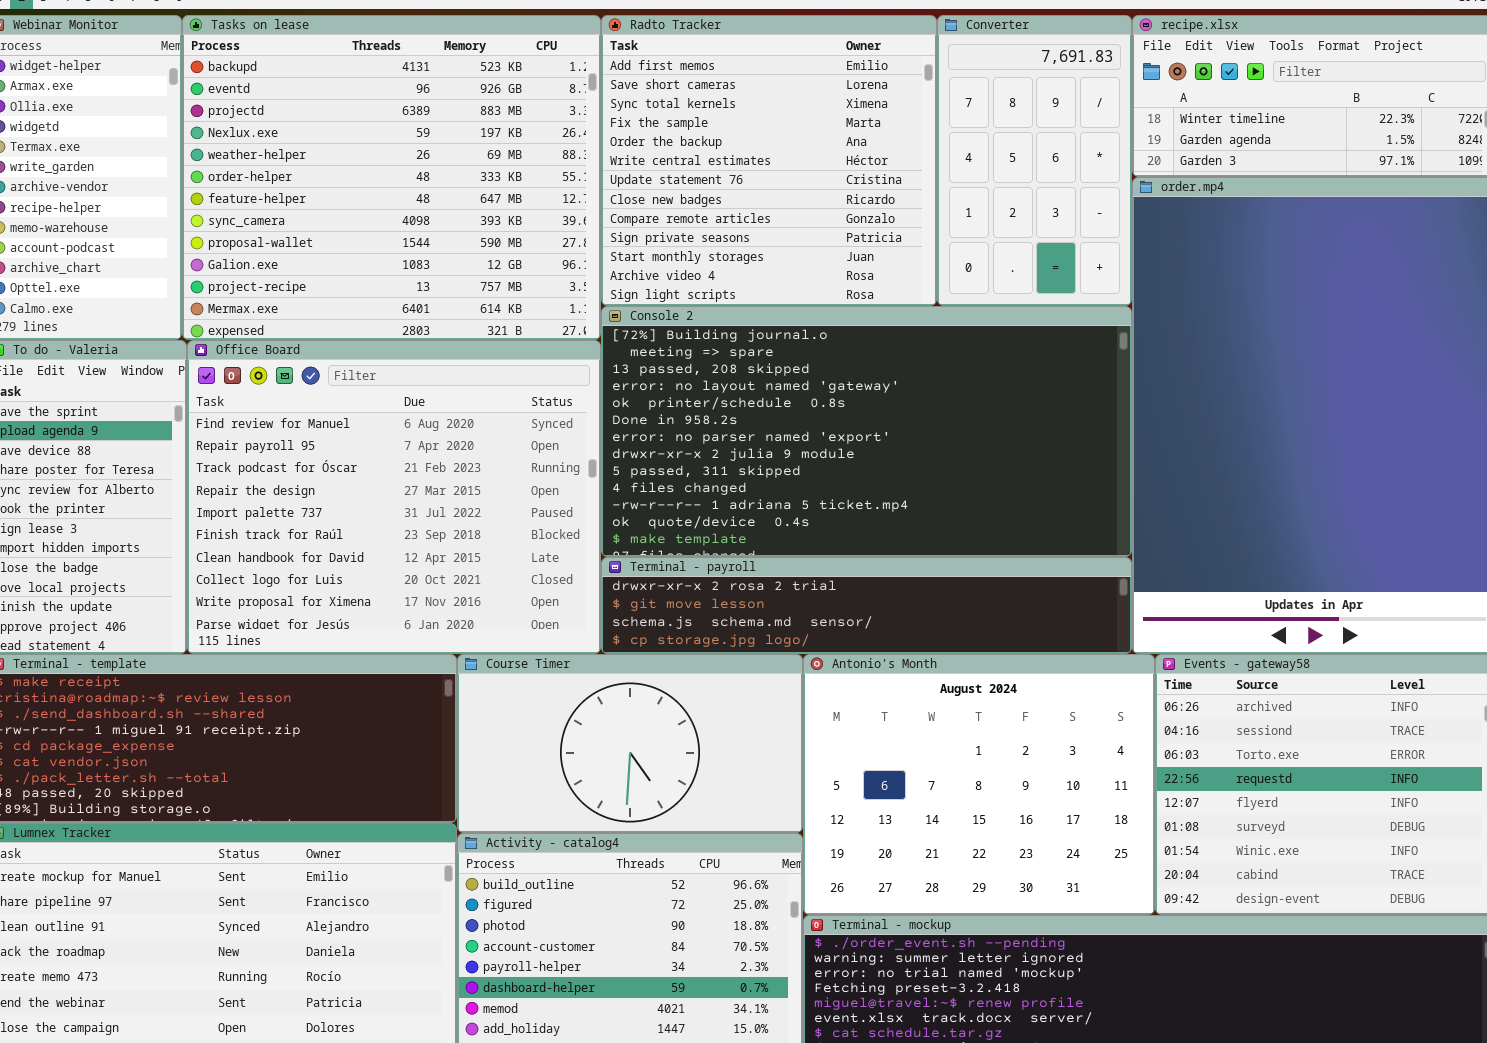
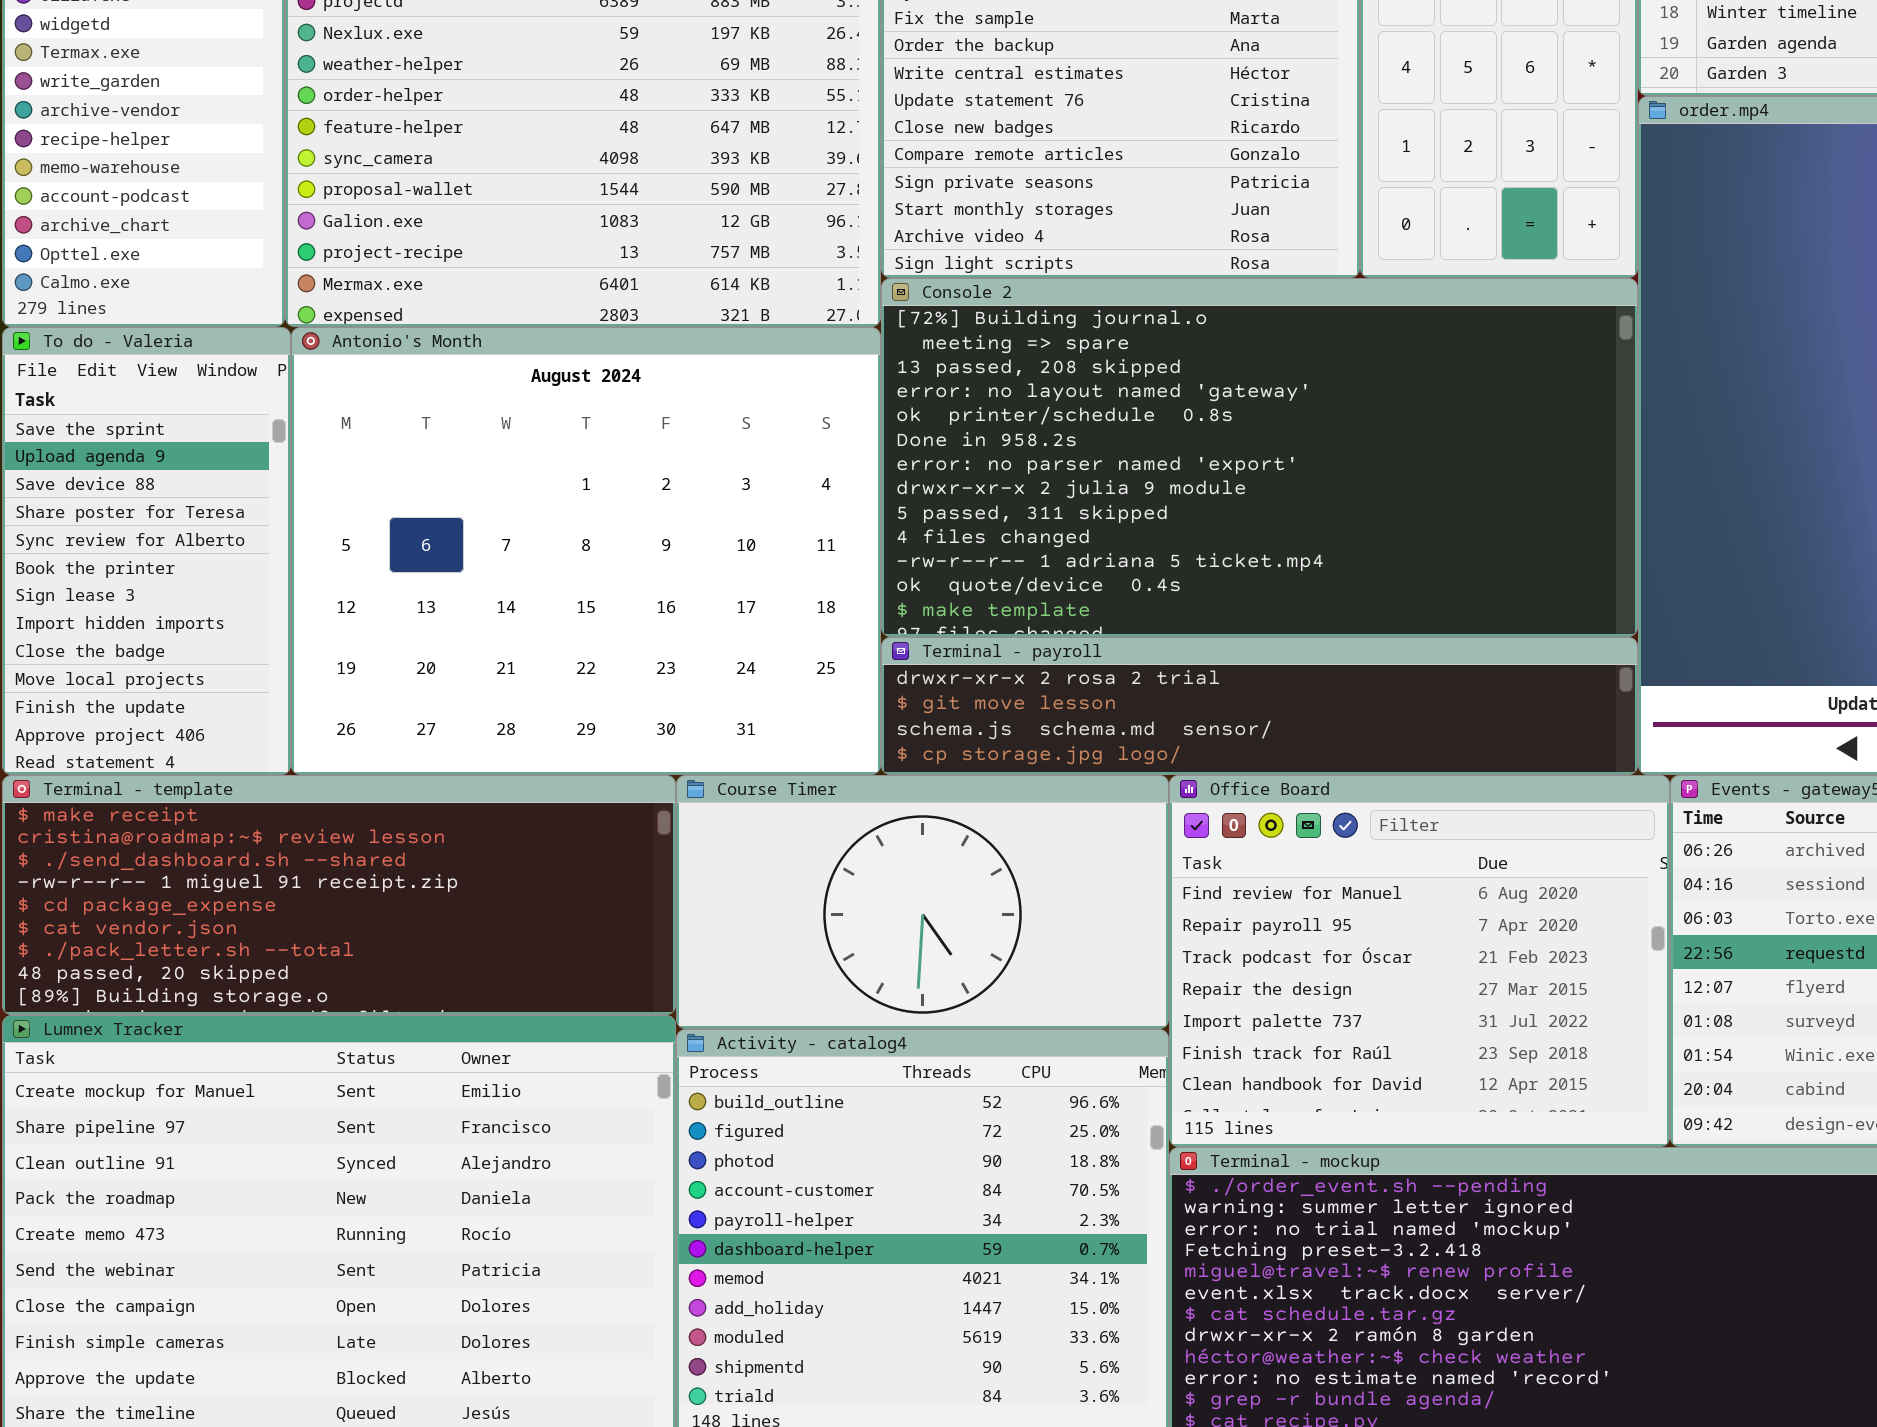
Office Board: [187,340,601,654] -> [1169,775,1670,1147], moved, resized
Antonio's Month: [803,654,1155,915] -> [291,327,881,775], moved, resized

